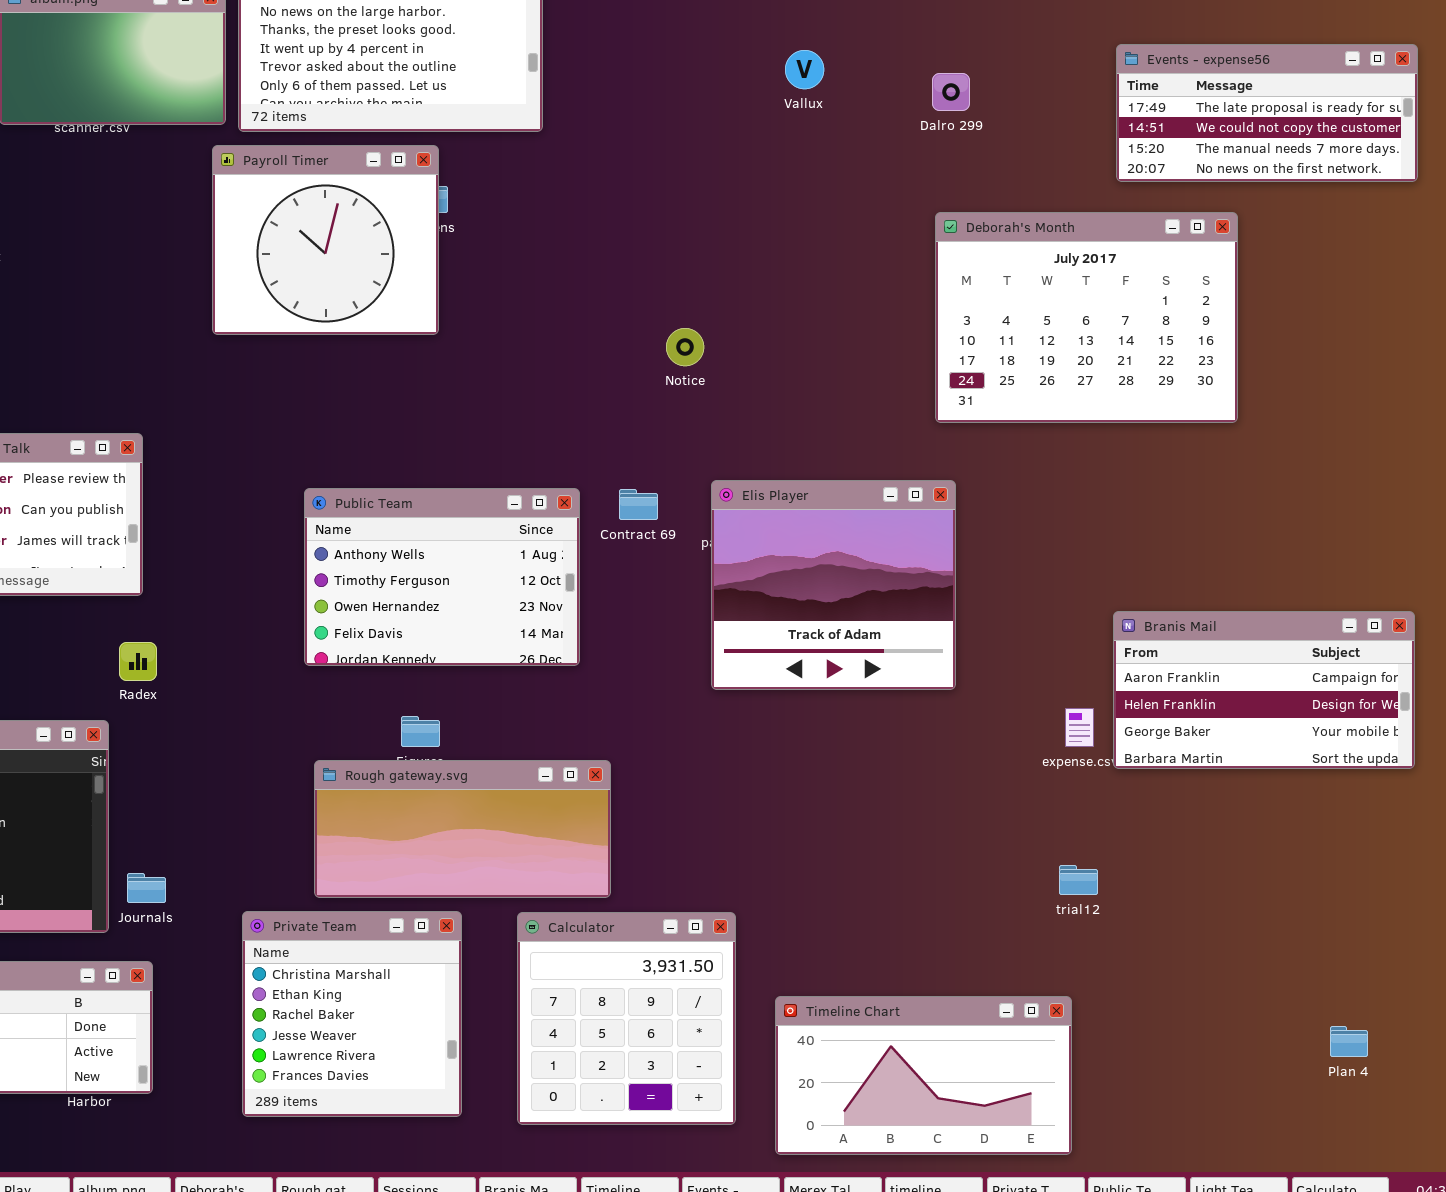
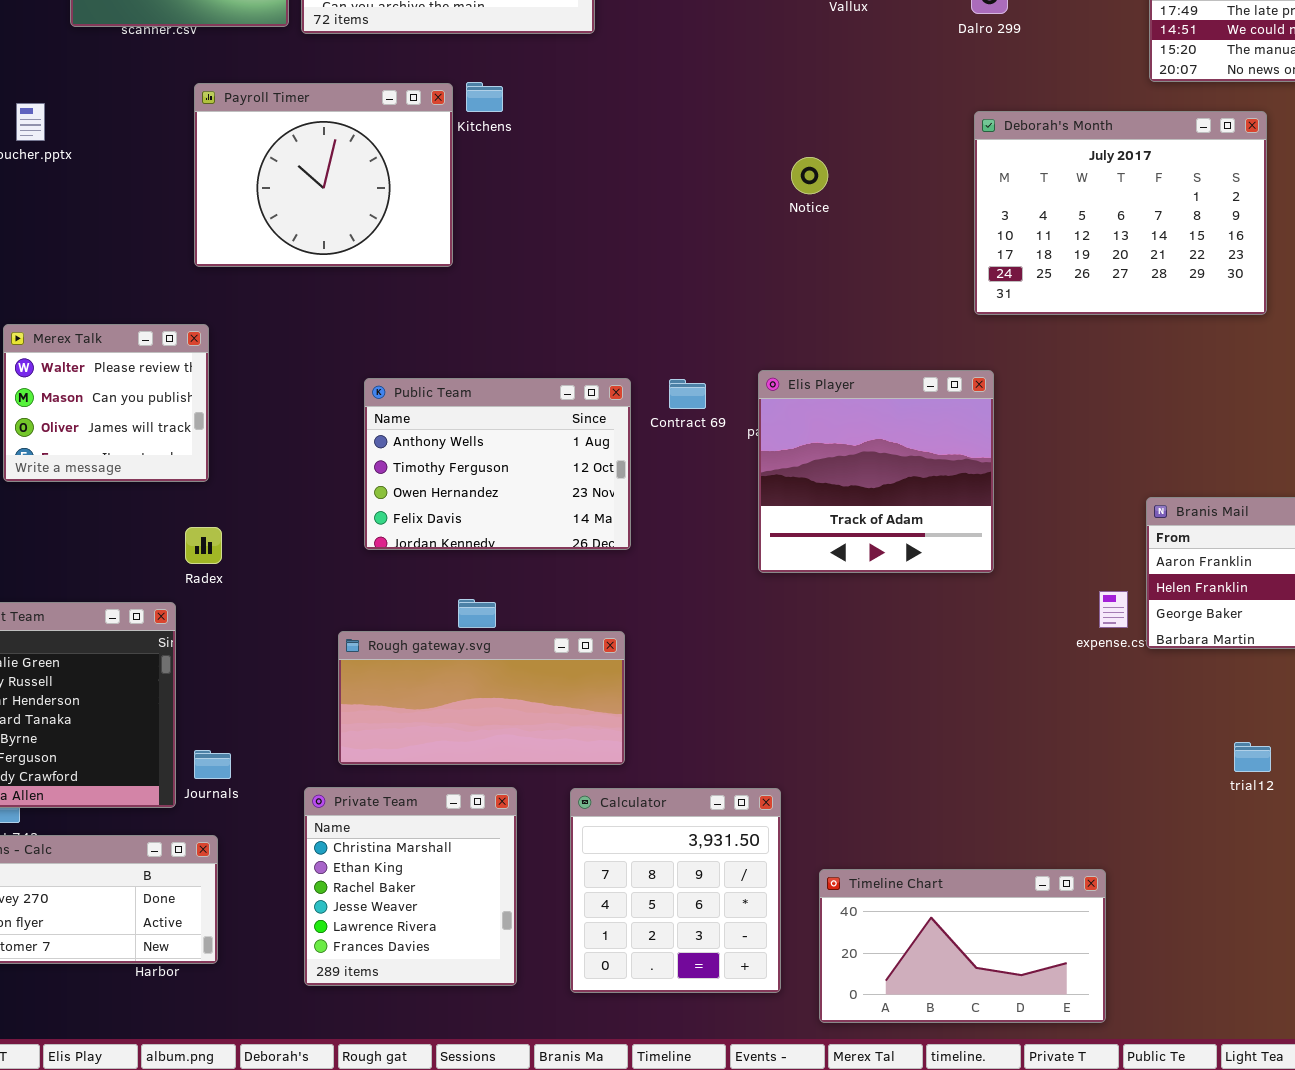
Payroll Timer: [212,145,439,335] -> [194,83,453,267], moved, resized
Notice: [666,328,704,366] -> [791,157,828,194], moved
Rough gateway.svg: [314,760,611,898] -> [338,631,625,765], moved
trial12: [1059,865,1098,895] -> [1234,742,1271,772], moved

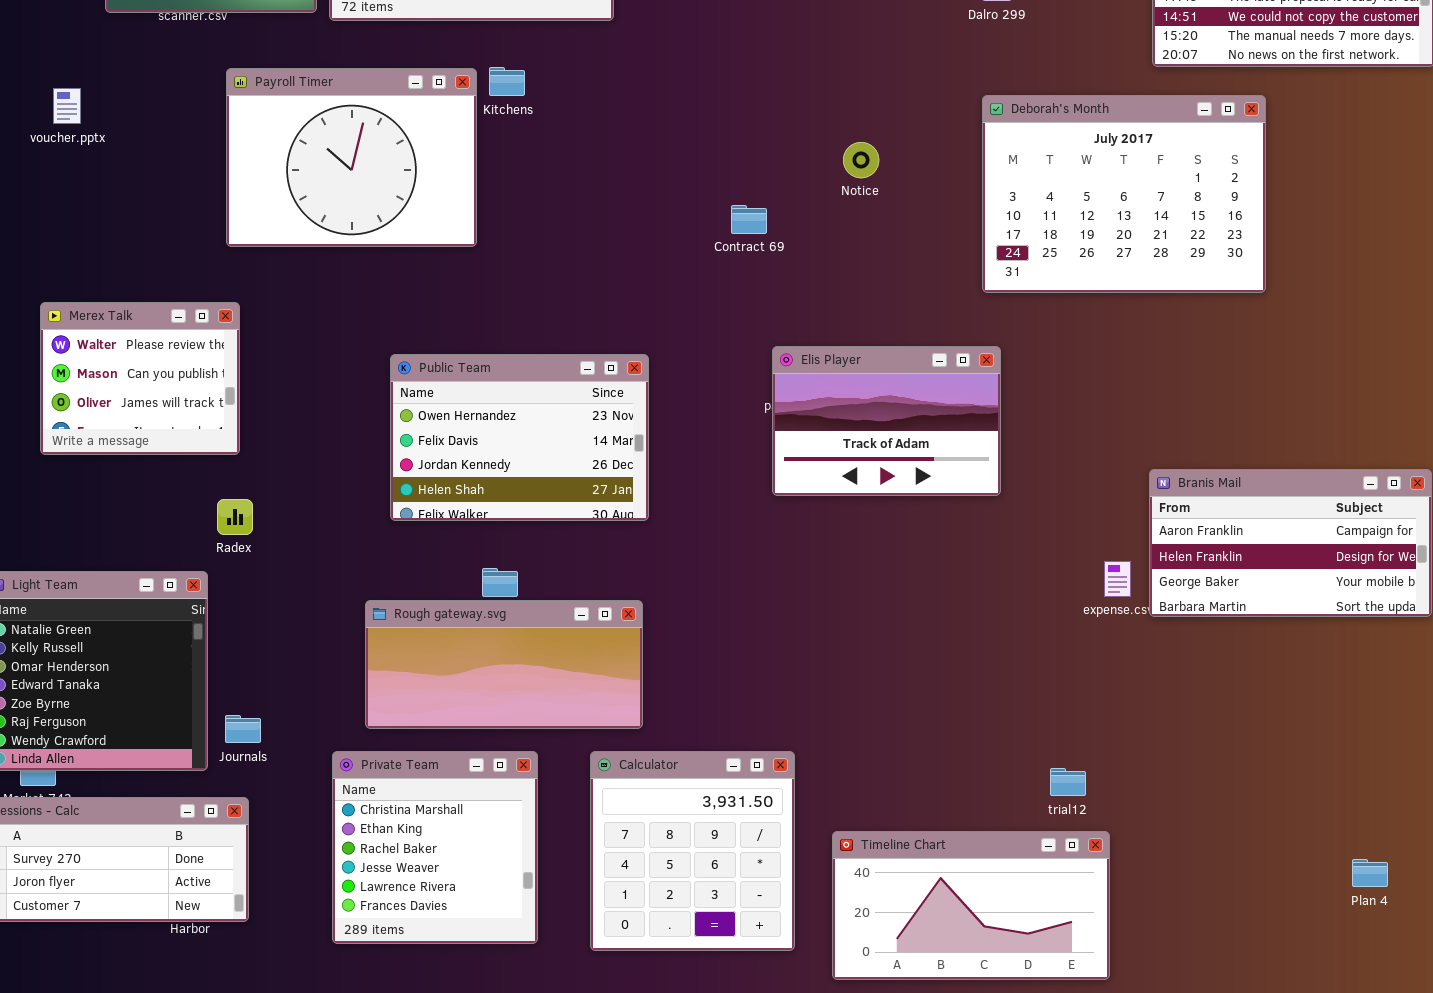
Notice: [791,157,828,194] -> [843,142,879,178], moved
Elis Player: [758,370,994,573] -> [772,346,1001,496], resized
Public Team: [364,378,631,550] -> [390,354,649,521], scrolled down 2 rows
Contract 69: [669,379,706,409] -> [731,205,767,234], moved
trial12: [1234,742,1271,772] -> [1050,768,1086,796], moved

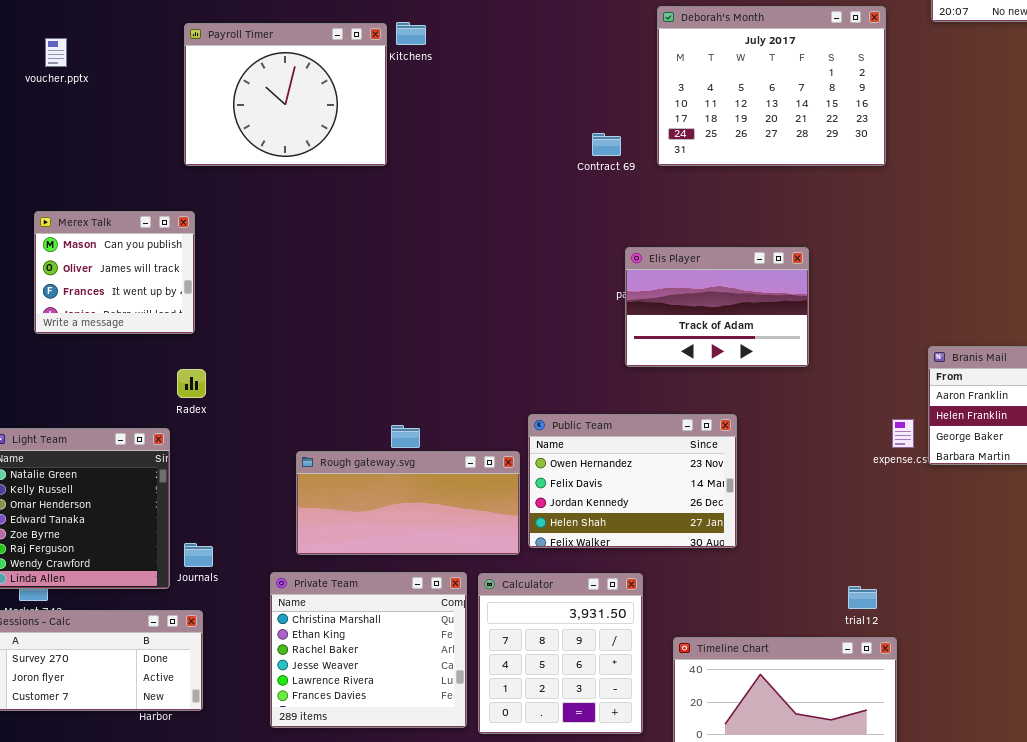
Deborah's Month: [982,95,1266,293] -> [657,6,886,166], moved
Merex Talk: [40,302,240,455] -> [34,211,195,334], scrolled down 1 row
Public Team: [390,354,649,521] -> [528,414,737,548], moved
Private Team: [332,751,538,944] -> [270,572,467,728], resized

